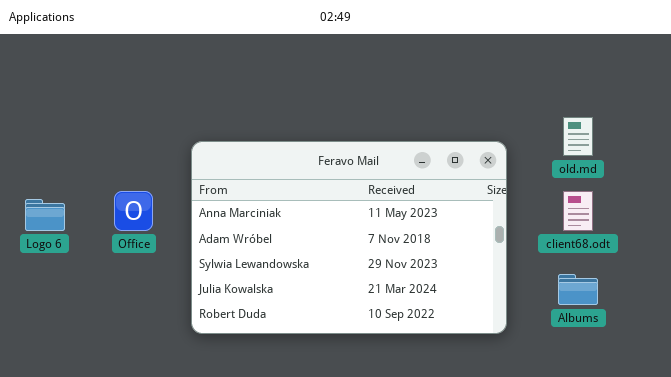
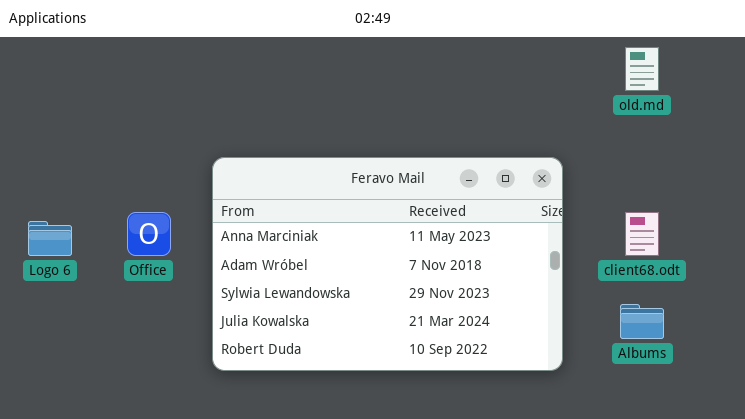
old.md: [563,117,593,156] -> [625,47,659,91], moved

